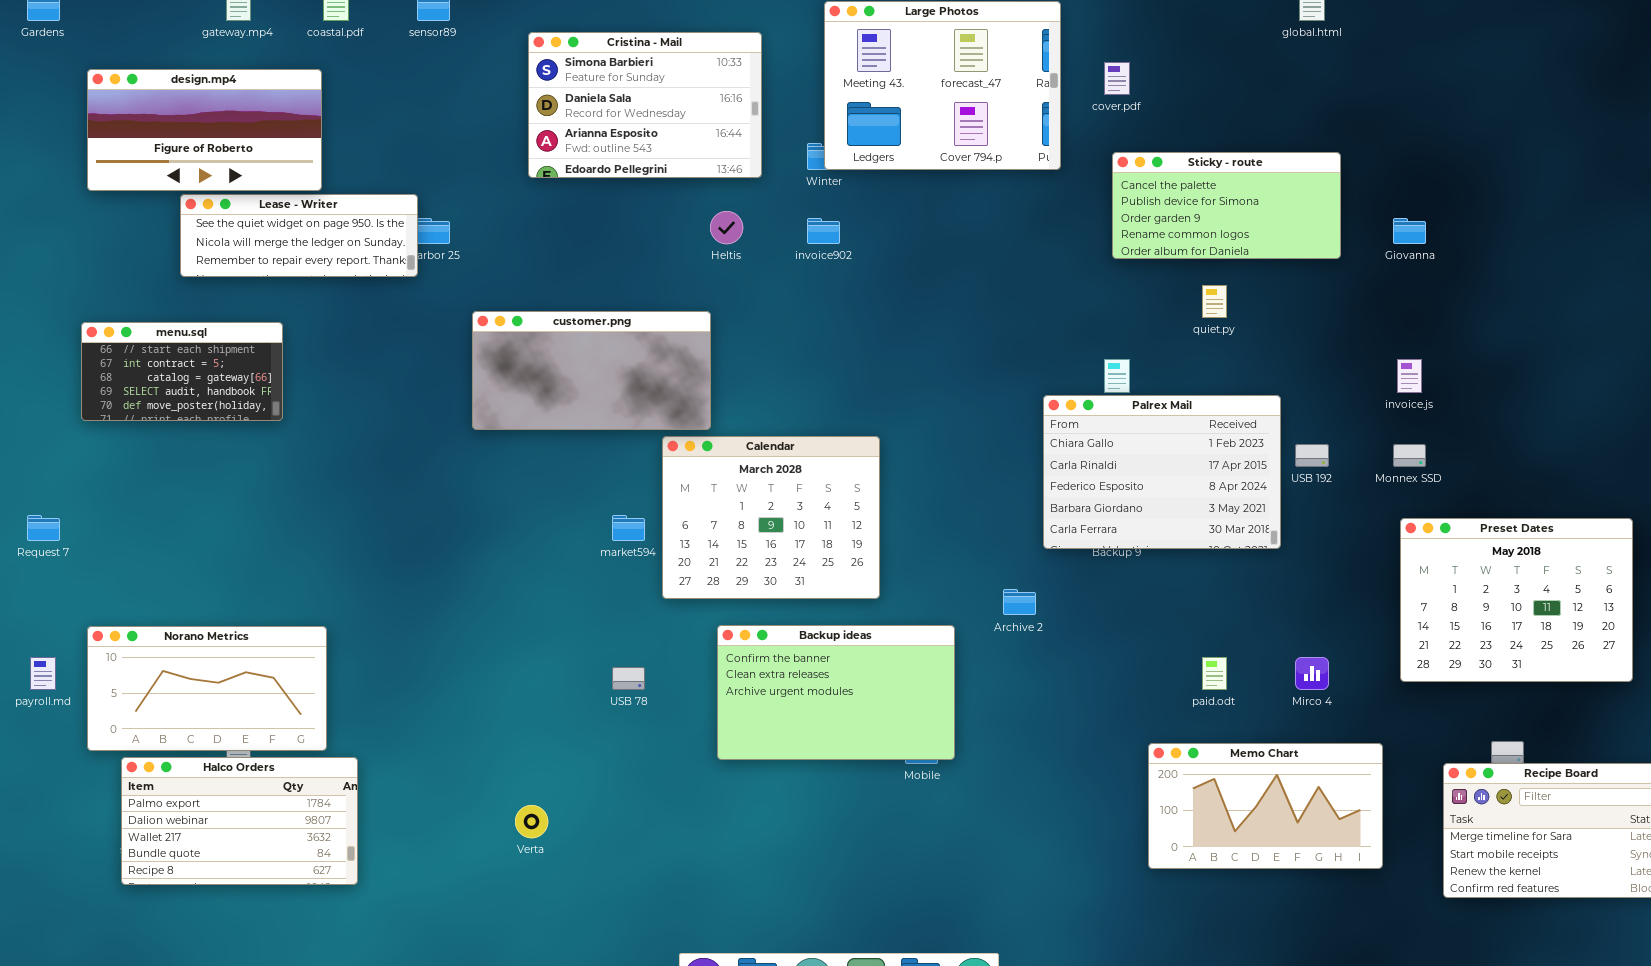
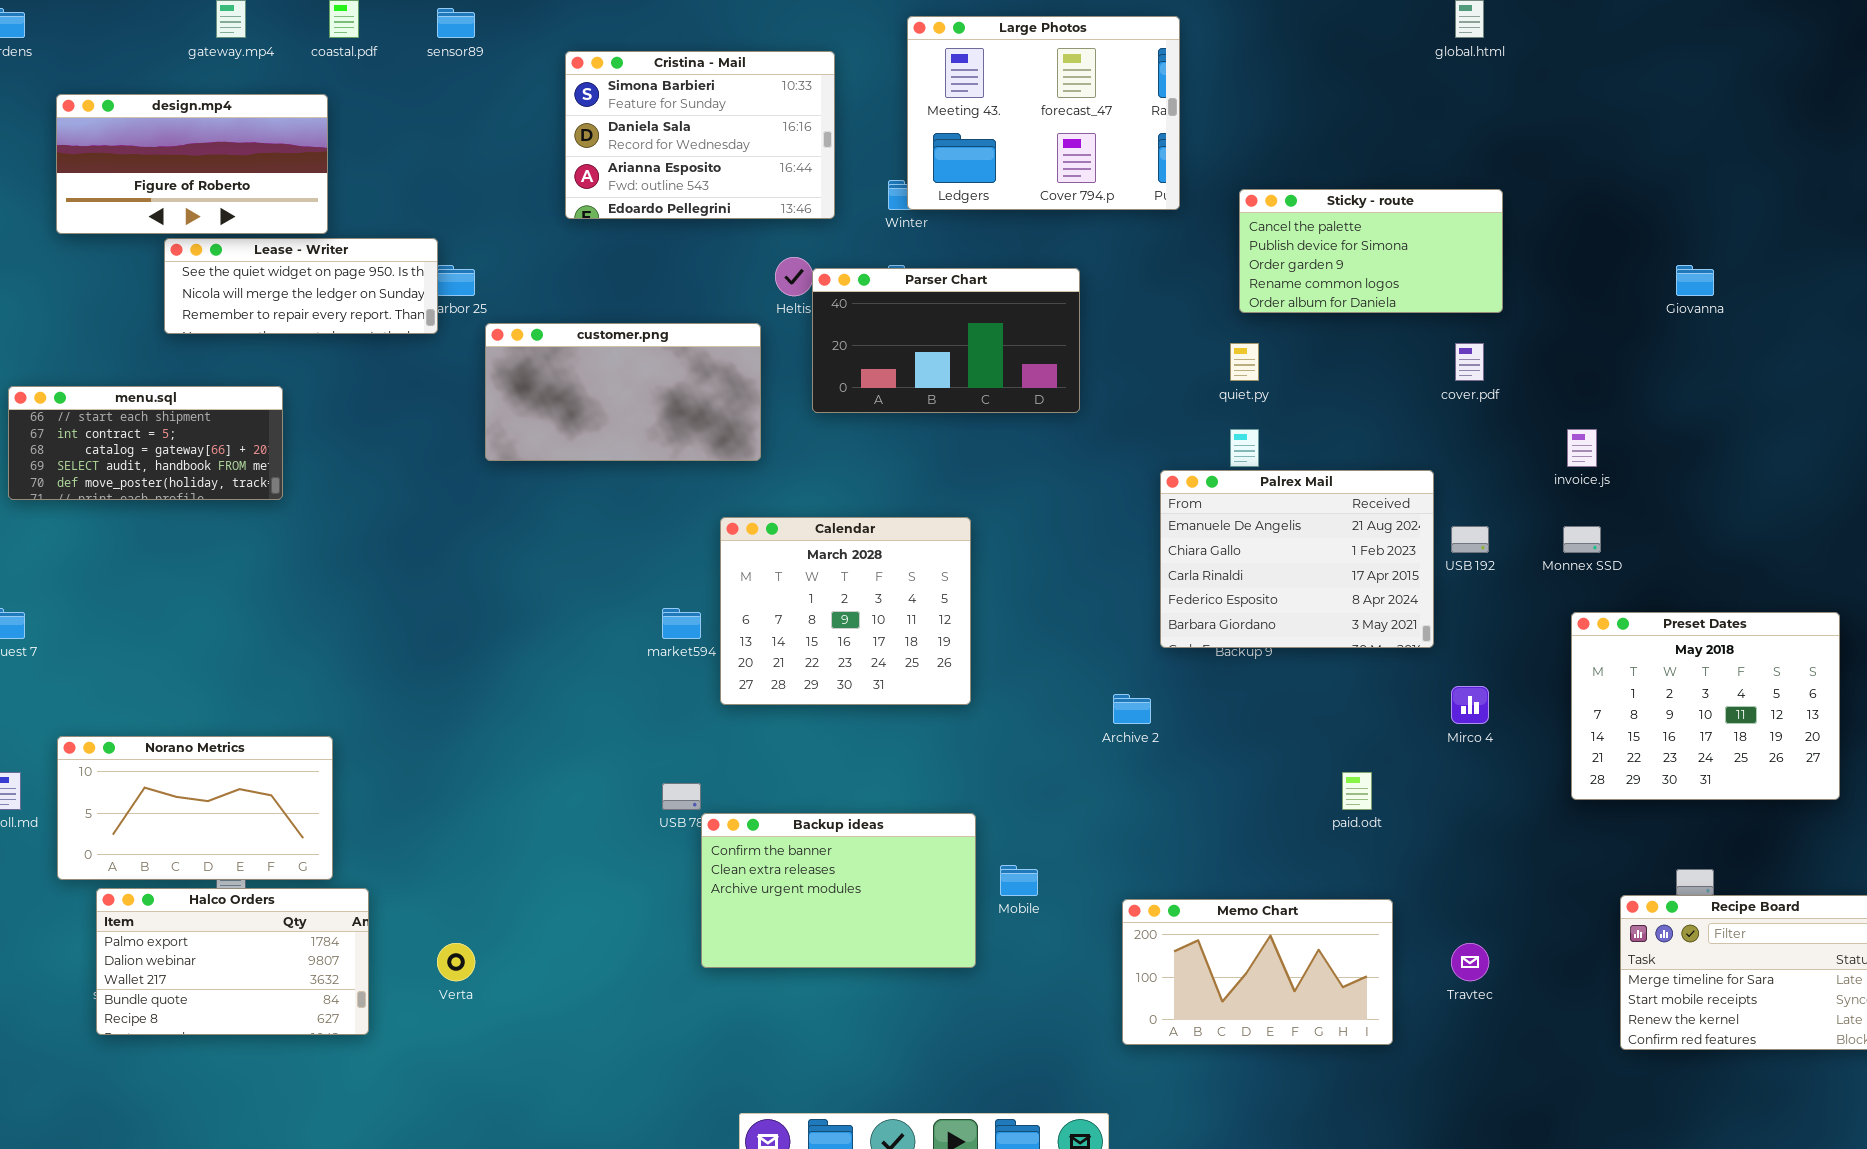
cover.pdf: [1104,62,1130,95] -> [1455,343,1484,381], moved
Giovanna: [1393,218,1426,244] -> [1676,265,1714,296], moved
Parser Chart: none -> [812,268,1080,413], opened
quiet.py: [1202,285,1227,318] -> [1230,343,1259,381], moved
customer.png: [472,311,711,430] -> [485,323,761,461], moved
menu.sql: [81,322,283,421] -> [8,386,283,500], resized
Palrex Mail: [1043,395,1281,549] -> [1160,470,1434,648], scrolled up 1 row
Backup ideas: [717,625,955,760] -> [701,813,976,968], moved
Mirco 4: [1295,657,1329,690] -> [1451,686,1489,724], moved
Memo Chart: [1148,743,1383,869] -> [1122,899,1393,1045], moved
Verta: [515,805,548,838] -> [437,943,475,981], moved

